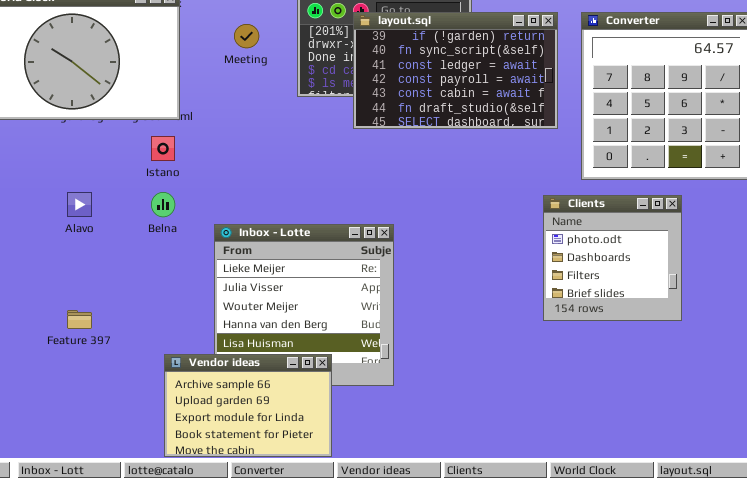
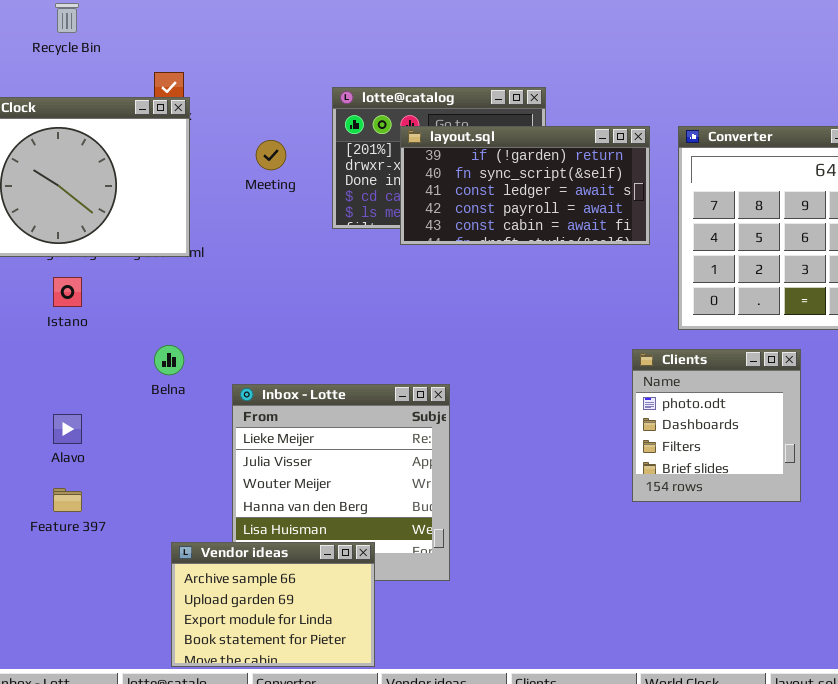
layout.sql: [353,12,558,129] -> [400,126,650,245], resized
Istano: [151,136,175,161] -> [53,277,82,307], moved
Alavo: [67,192,92,217] -> [53,414,82,444], moved

